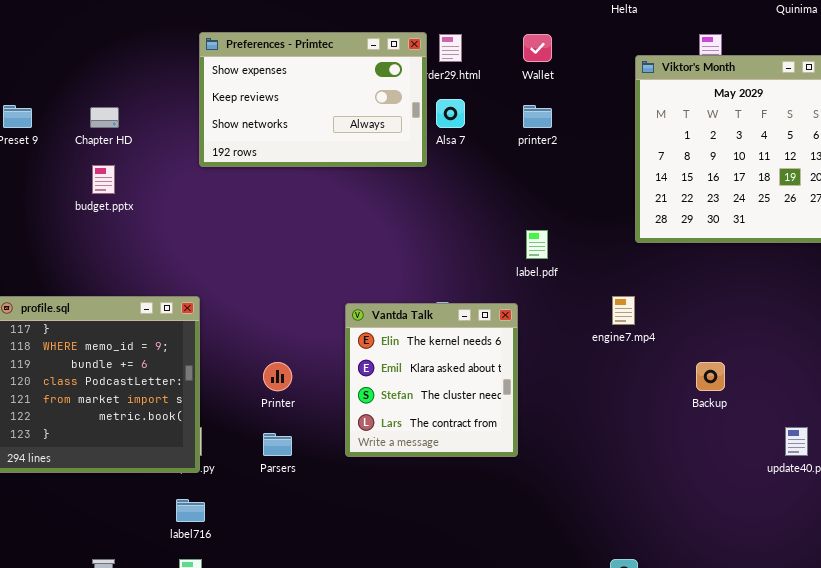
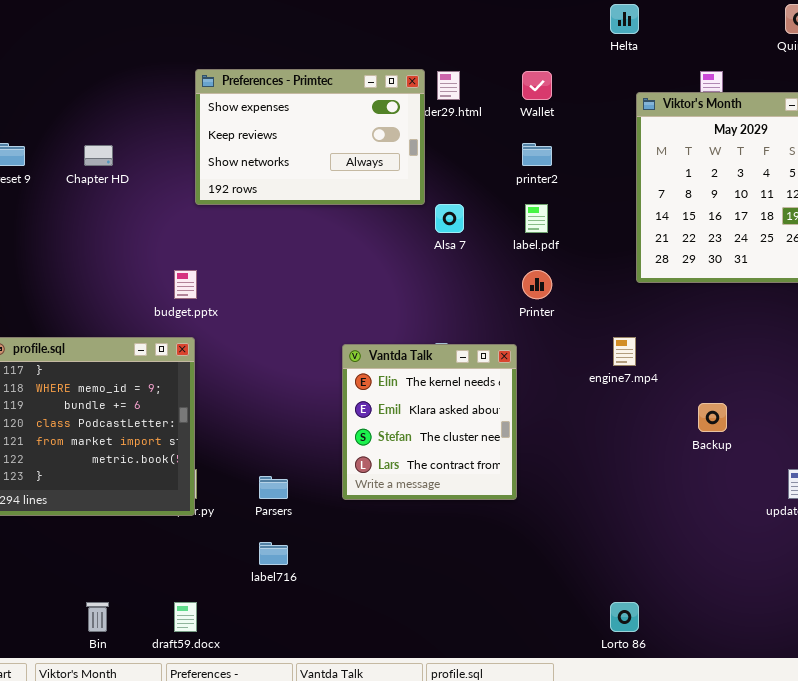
Alsa 7: [436,99,465,128] -> [435,204,464,233], moved
budget.pptx: [92,165,115,194] -> [174,270,197,299], moved
label.pdf: [526,230,548,259] -> [525,204,548,233], moved
Printer: [263,362,292,391] -> [522,270,552,299], moved
label716: [176,499,205,522] -> [259,542,288,565], moved

